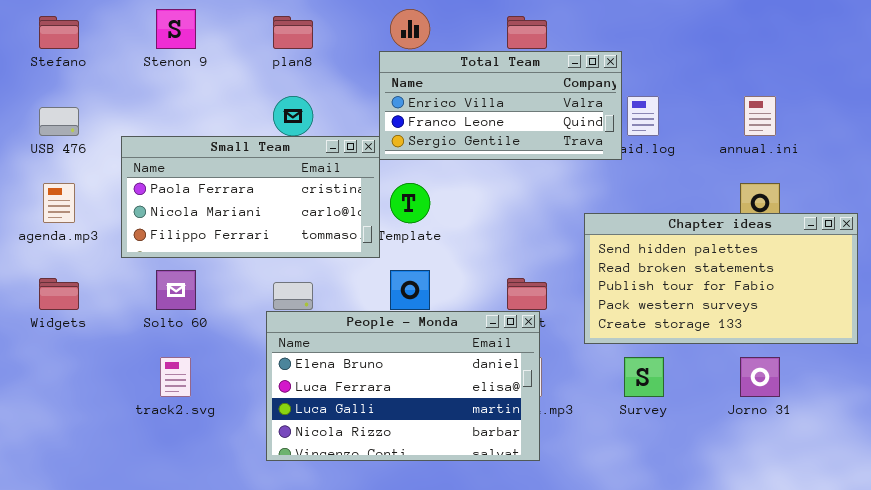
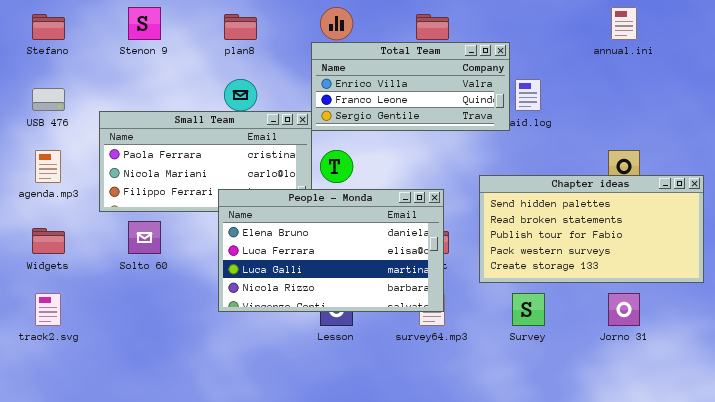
annual.ini: [744,96,776,136] -> [611,7,637,40], moved
People - Monda: [266,311,540,461] -> [218,189,444,312], moved
track2.svg: [160,357,191,397] -> [35,293,61,326], moved

